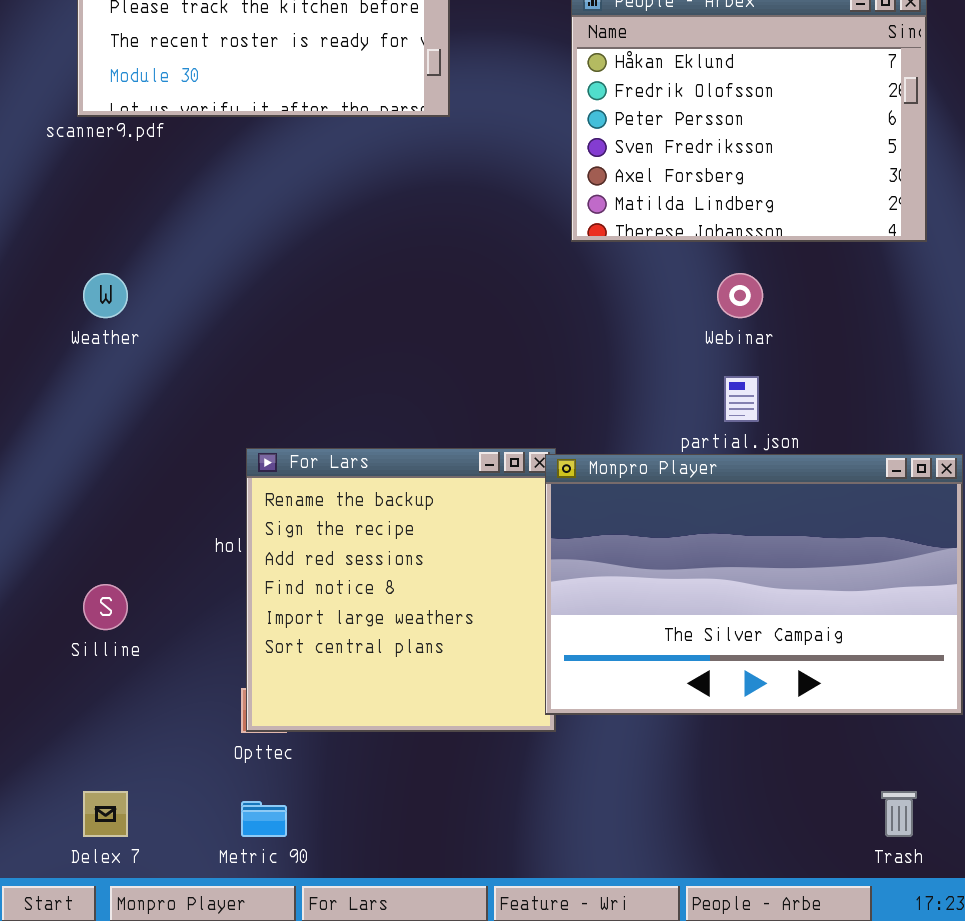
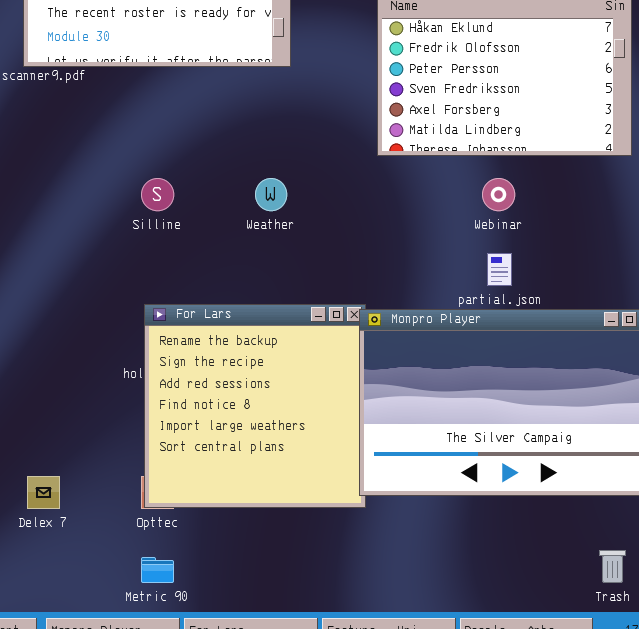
Weather: [83,273,128,318] -> [255,178,287,211], moved
Silline: [83,584,128,630] -> [141,178,174,211], moved
Delex 7: [83,791,128,837] -> [27,476,60,509], moved

